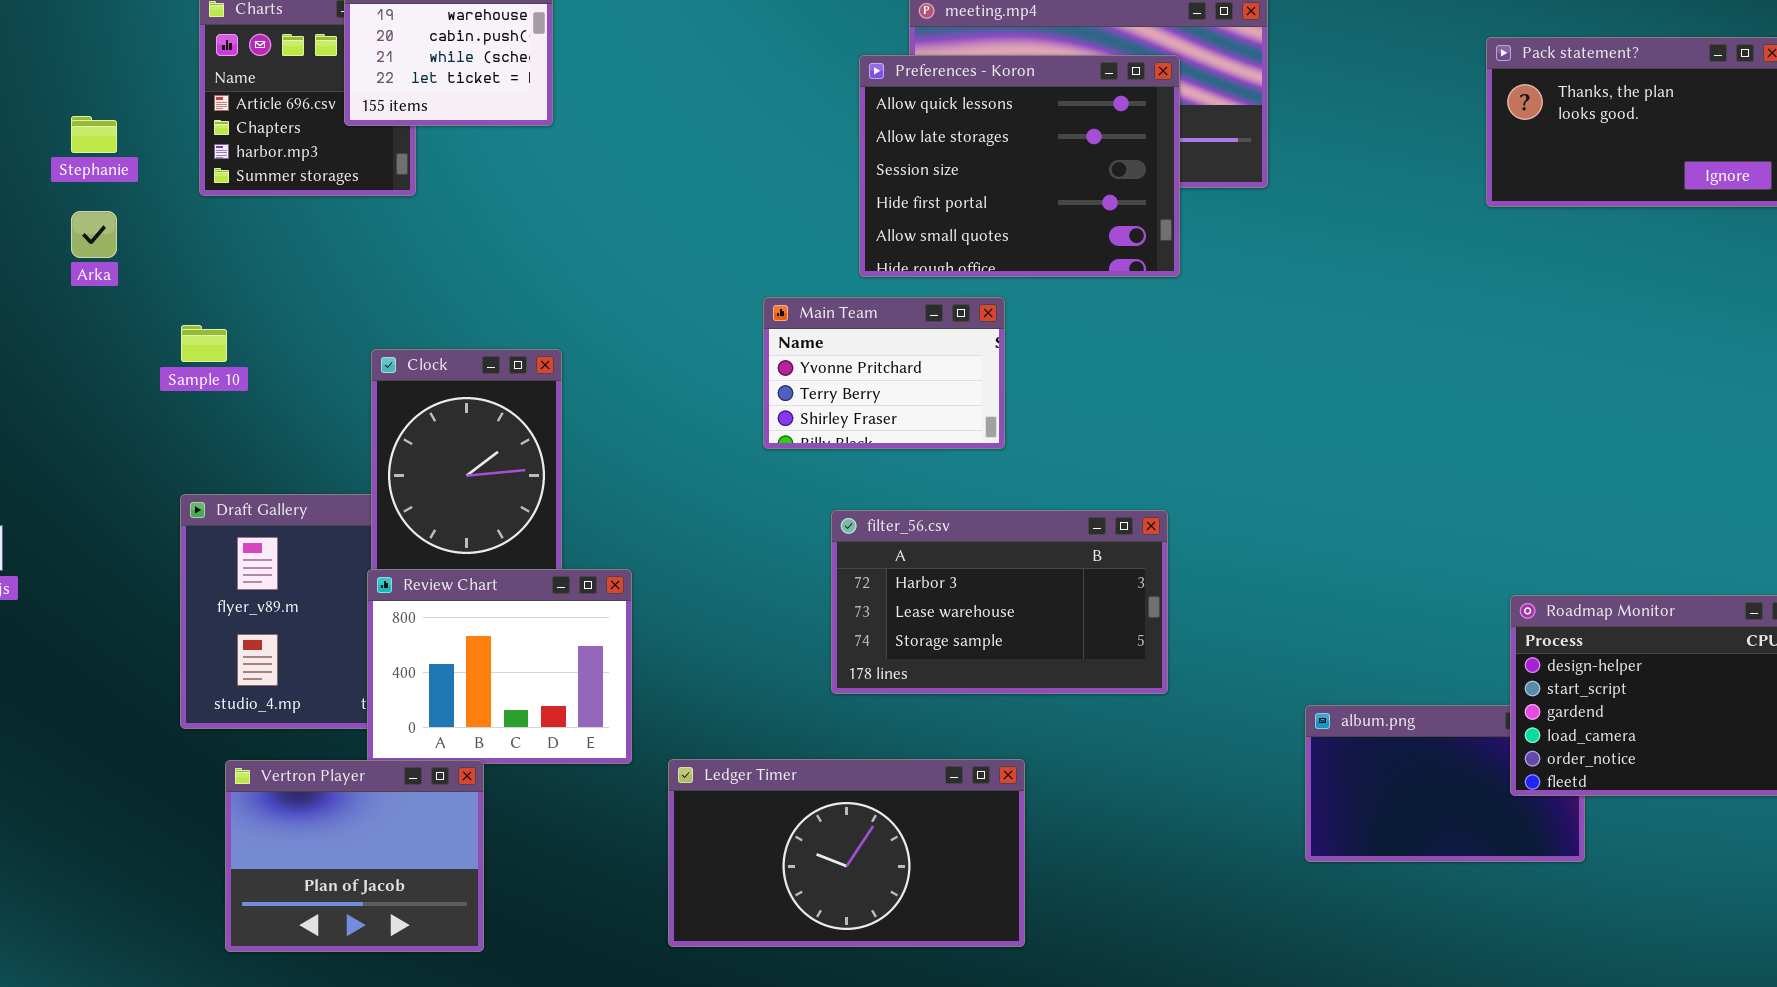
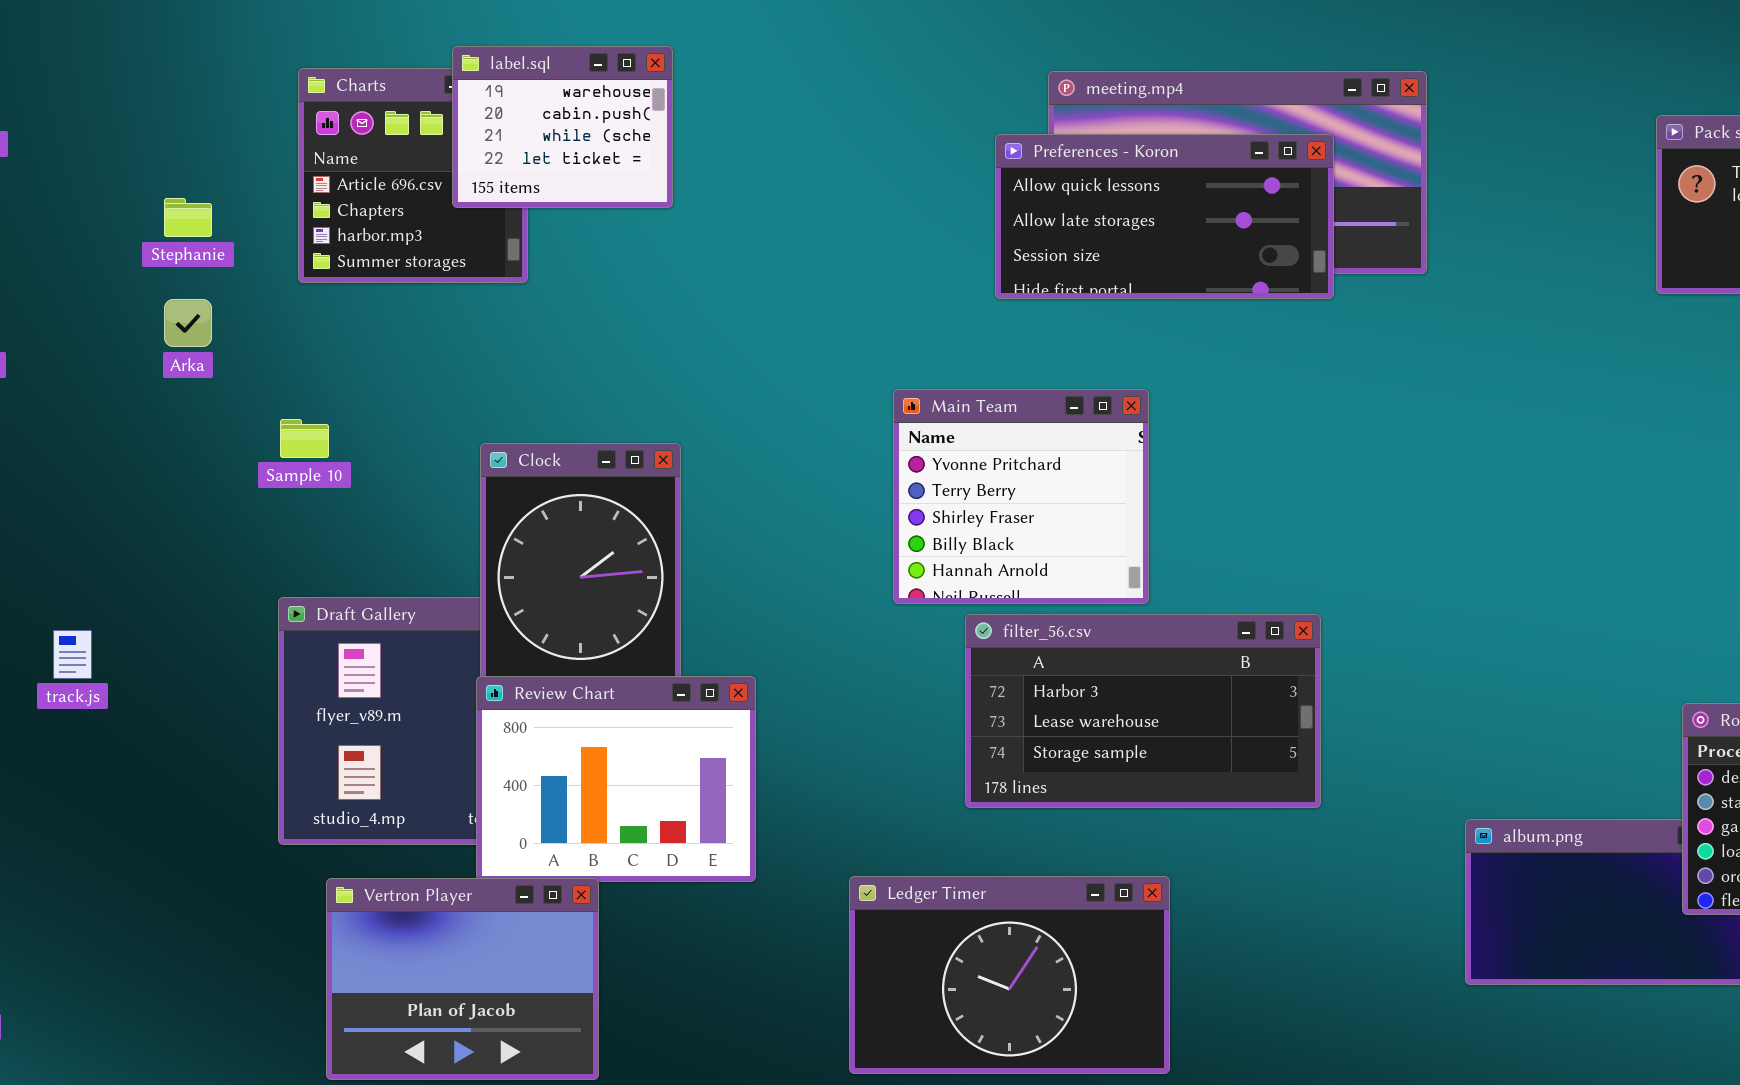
Preferences - Koron: [859,55,1180,277] -> [995,134,1334,299], resized
Main Team: [763,297,1005,449] -> [893,389,1149,604], resized
Ledger Timer: [668,759,1025,947] -> [849,876,1170,1074], resized

